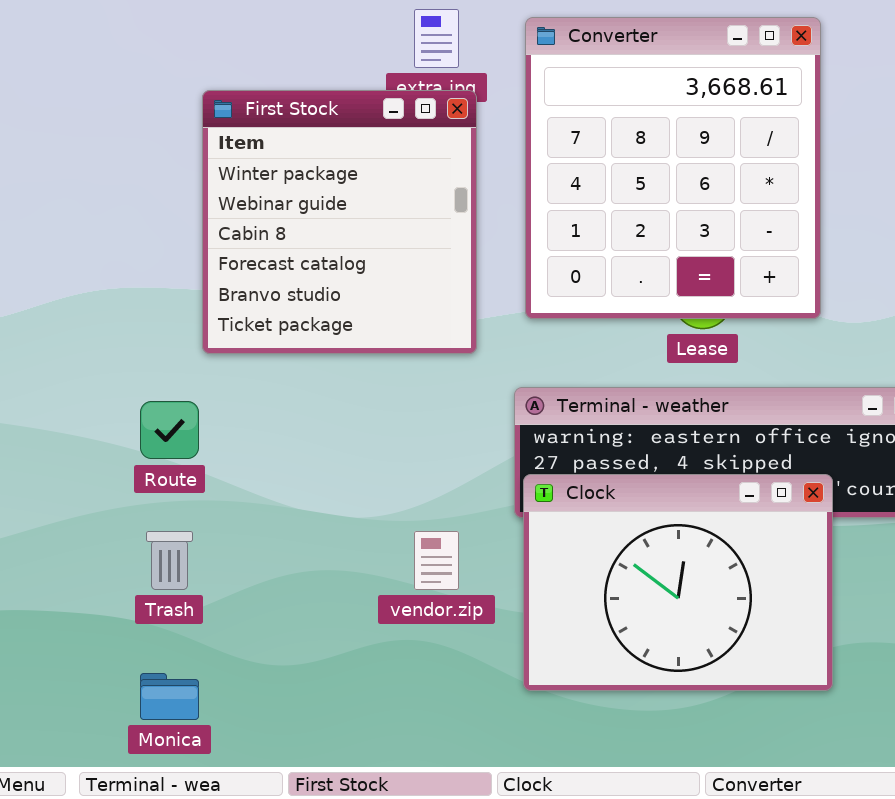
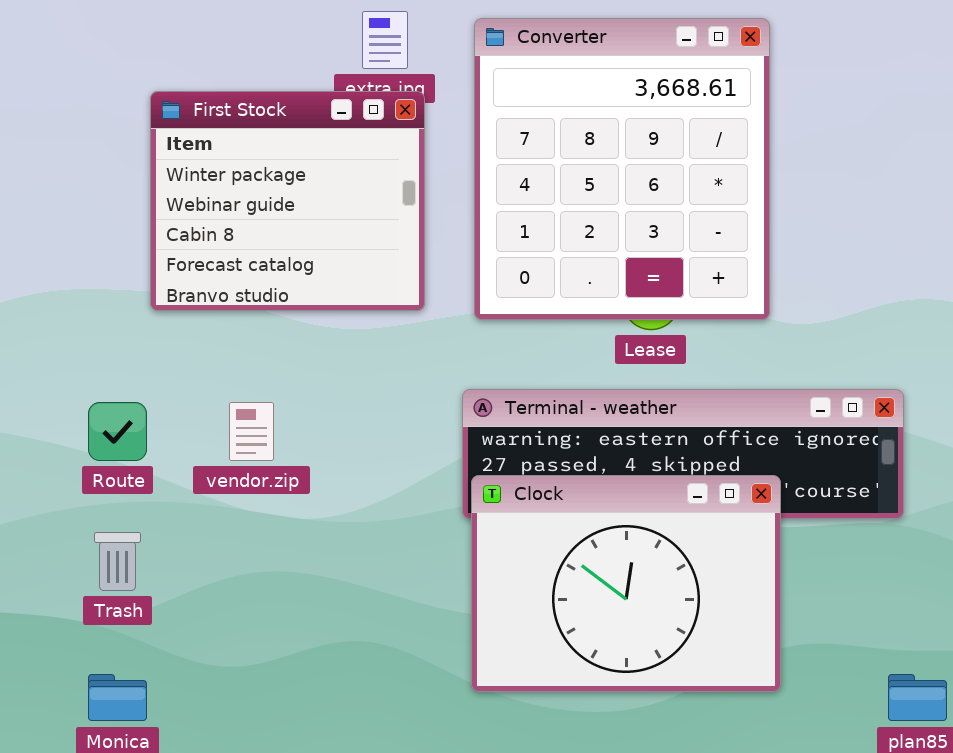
First Stock: [202,90,477,354] -> [150,91,425,311], resized
vendor.zip: [414,531,459,590] -> [229,402,274,461], moved

